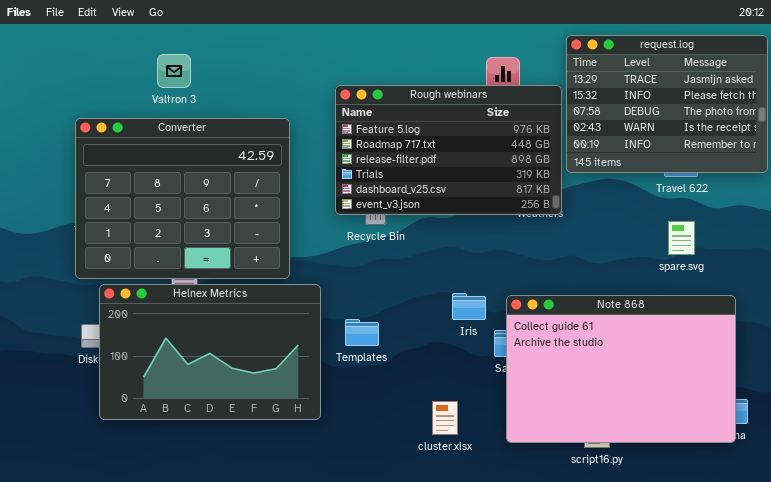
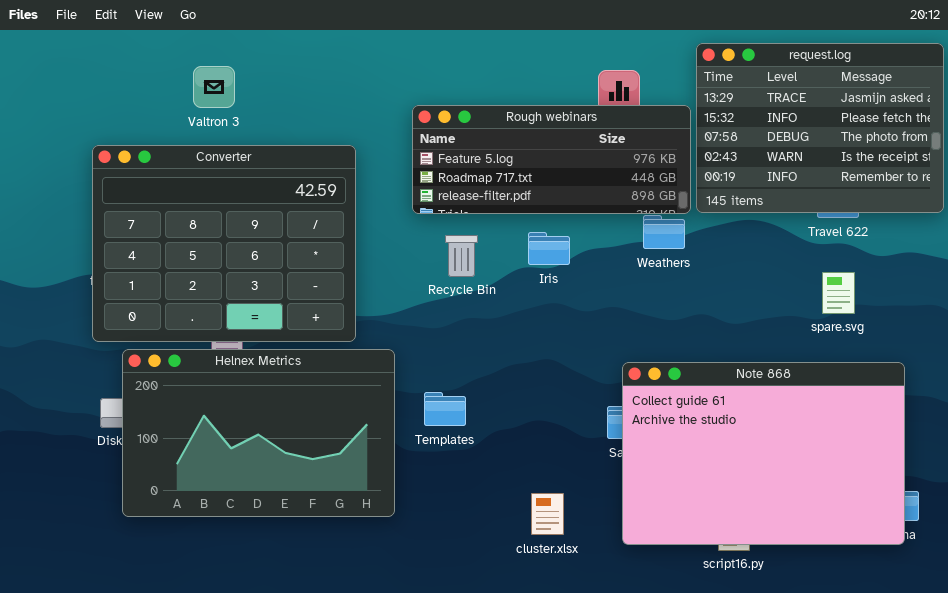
Rough webinars: [335,85,562,215] -> [412,105,691,214], resized
Iris: [452,293,486,320] -> [528,232,570,265], moved

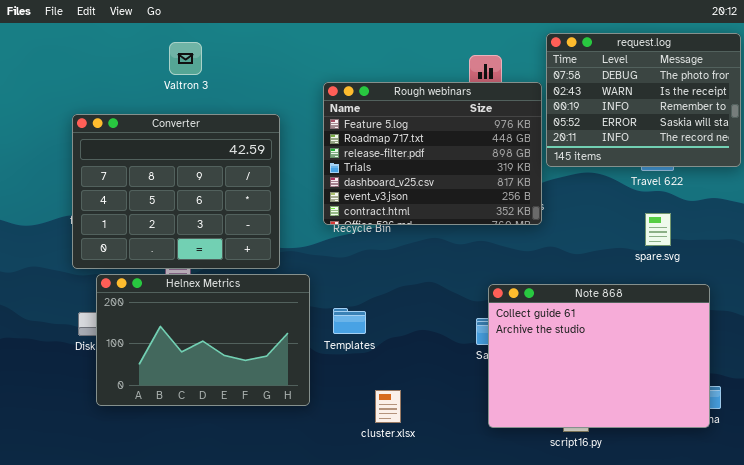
request.log: [696,43,944,213] -> [546,33,741,167], scrolled down 2 rows
Valtron 3: [193,66,235,108] -> [169,42,202,75], moved
Rough webinars: [412,105,691,214] -> [323,82,542,225], resized
cluster.xlsx: [531,493,564,535] -> [375,390,401,423], moved

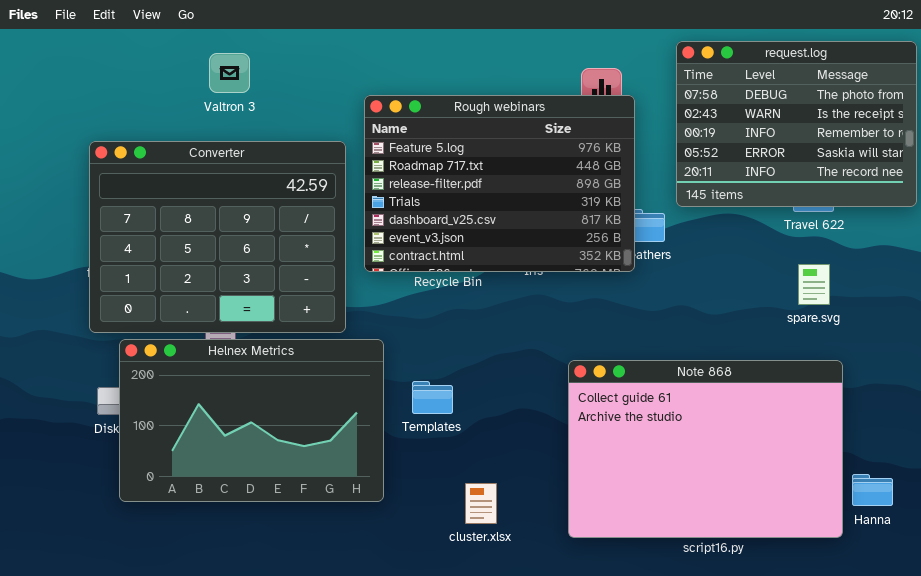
Rough webinars: [323,82,542,225] -> [364,95,635,272], moved
Note 868: [488,284,710,428] -> [568,360,843,538], moved

